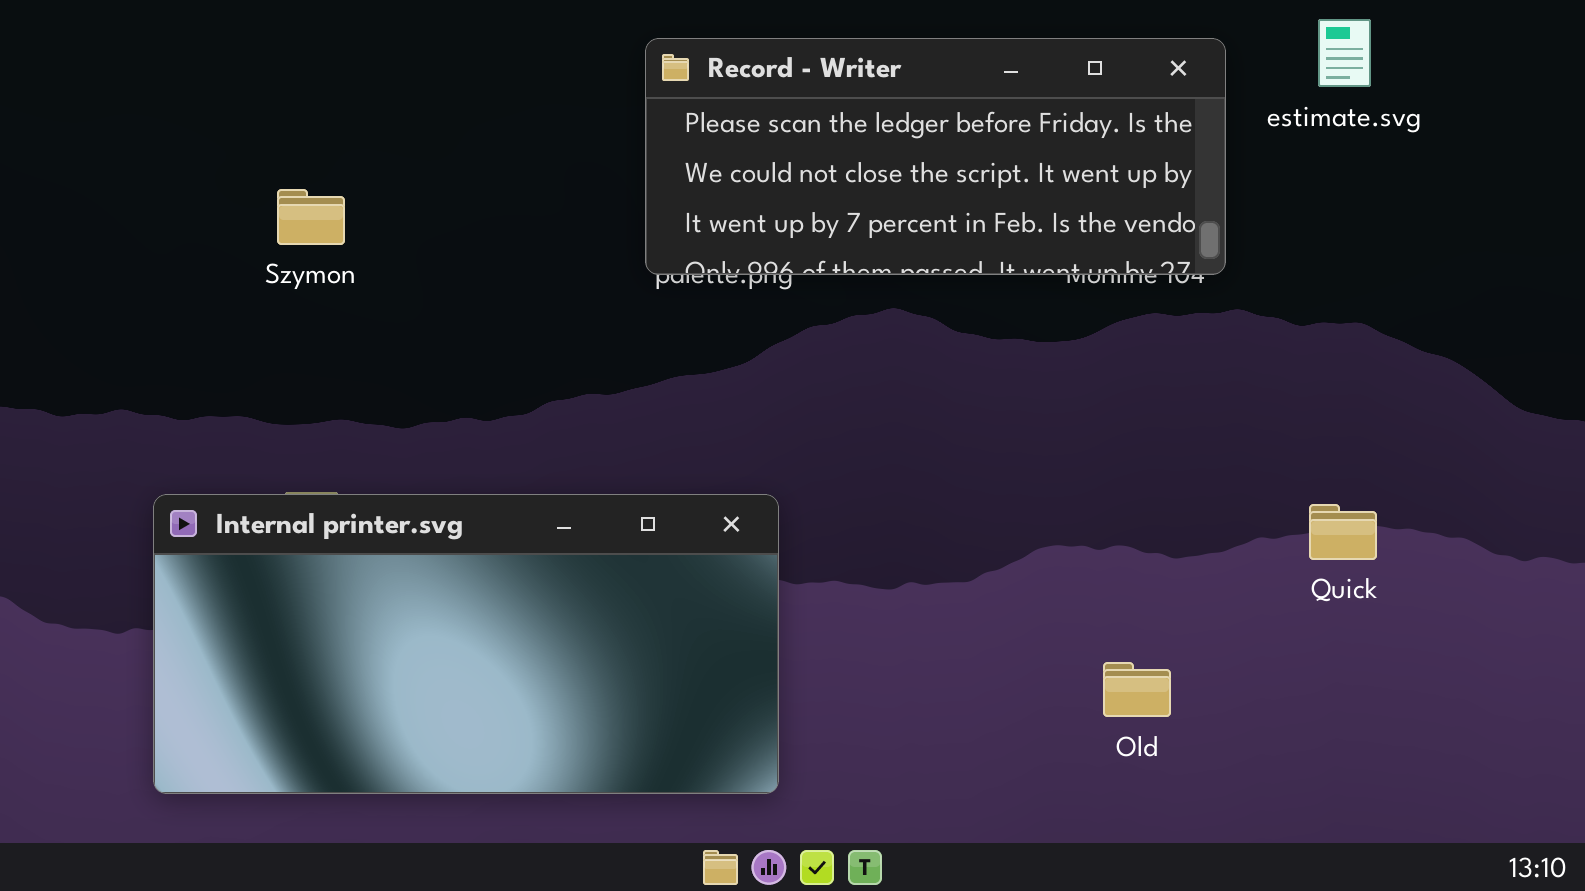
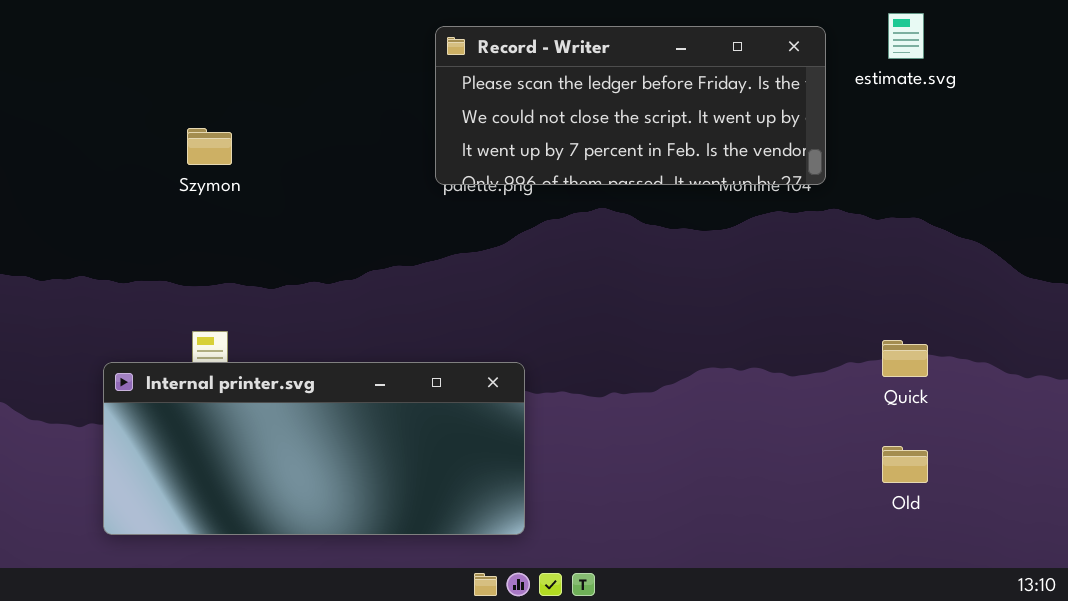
Internal printer.svg: [153,494,779,794] -> [103,362,525,535], resized
Old: [1103,662,1171,717] -> [882,446,928,483], moved

